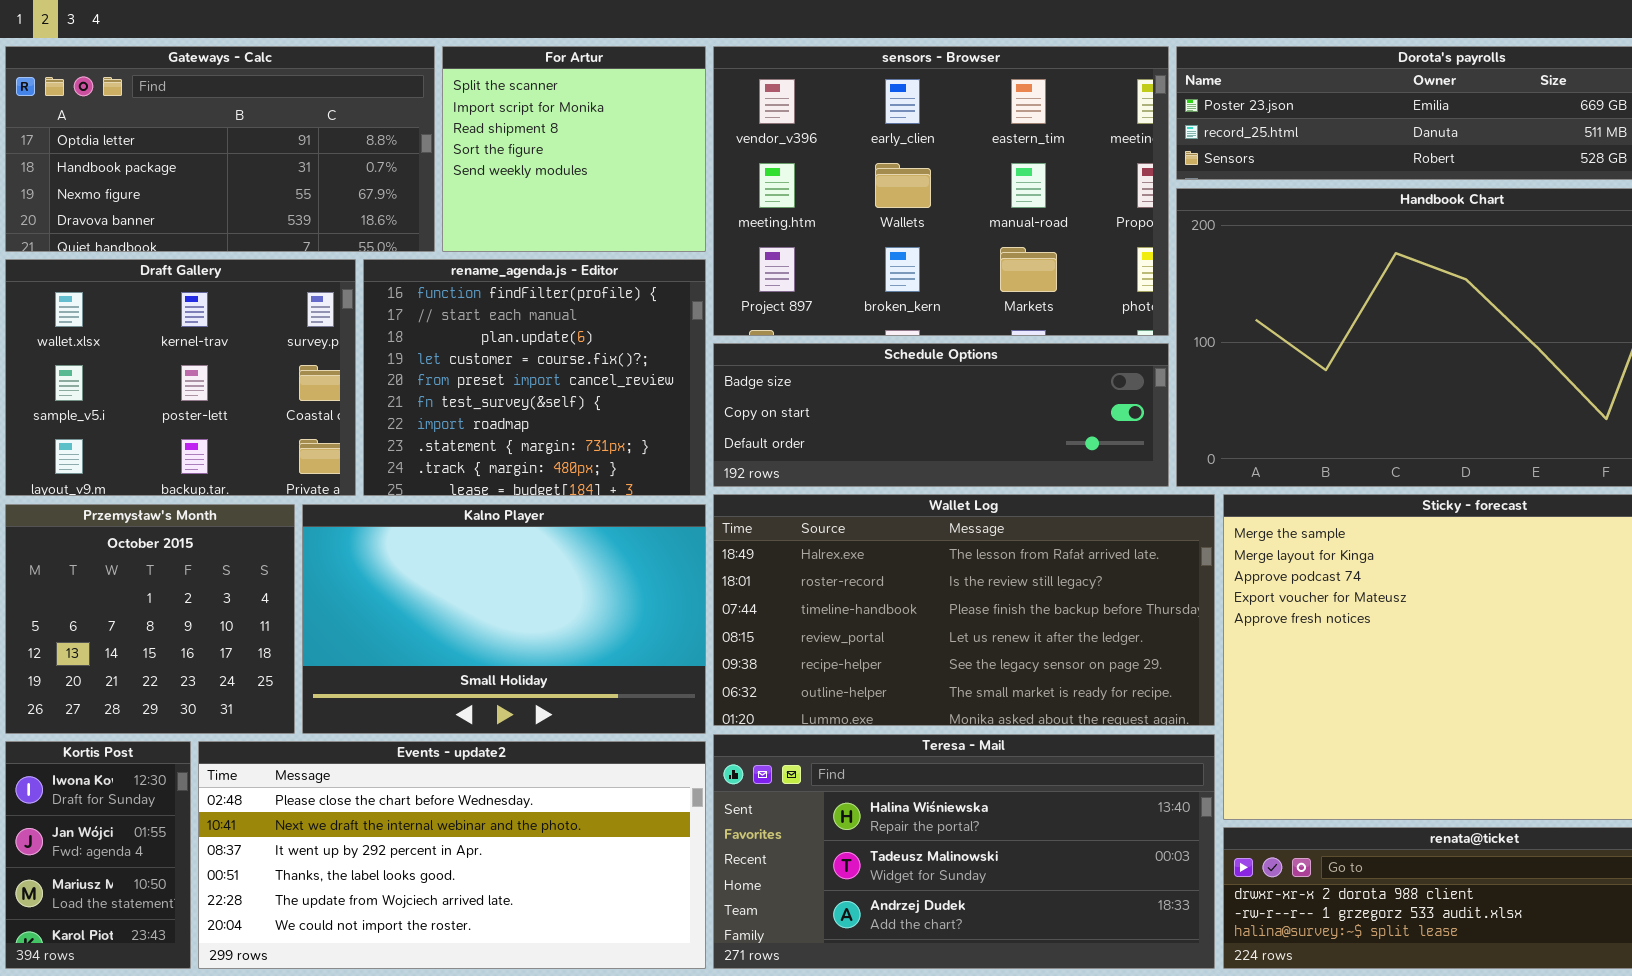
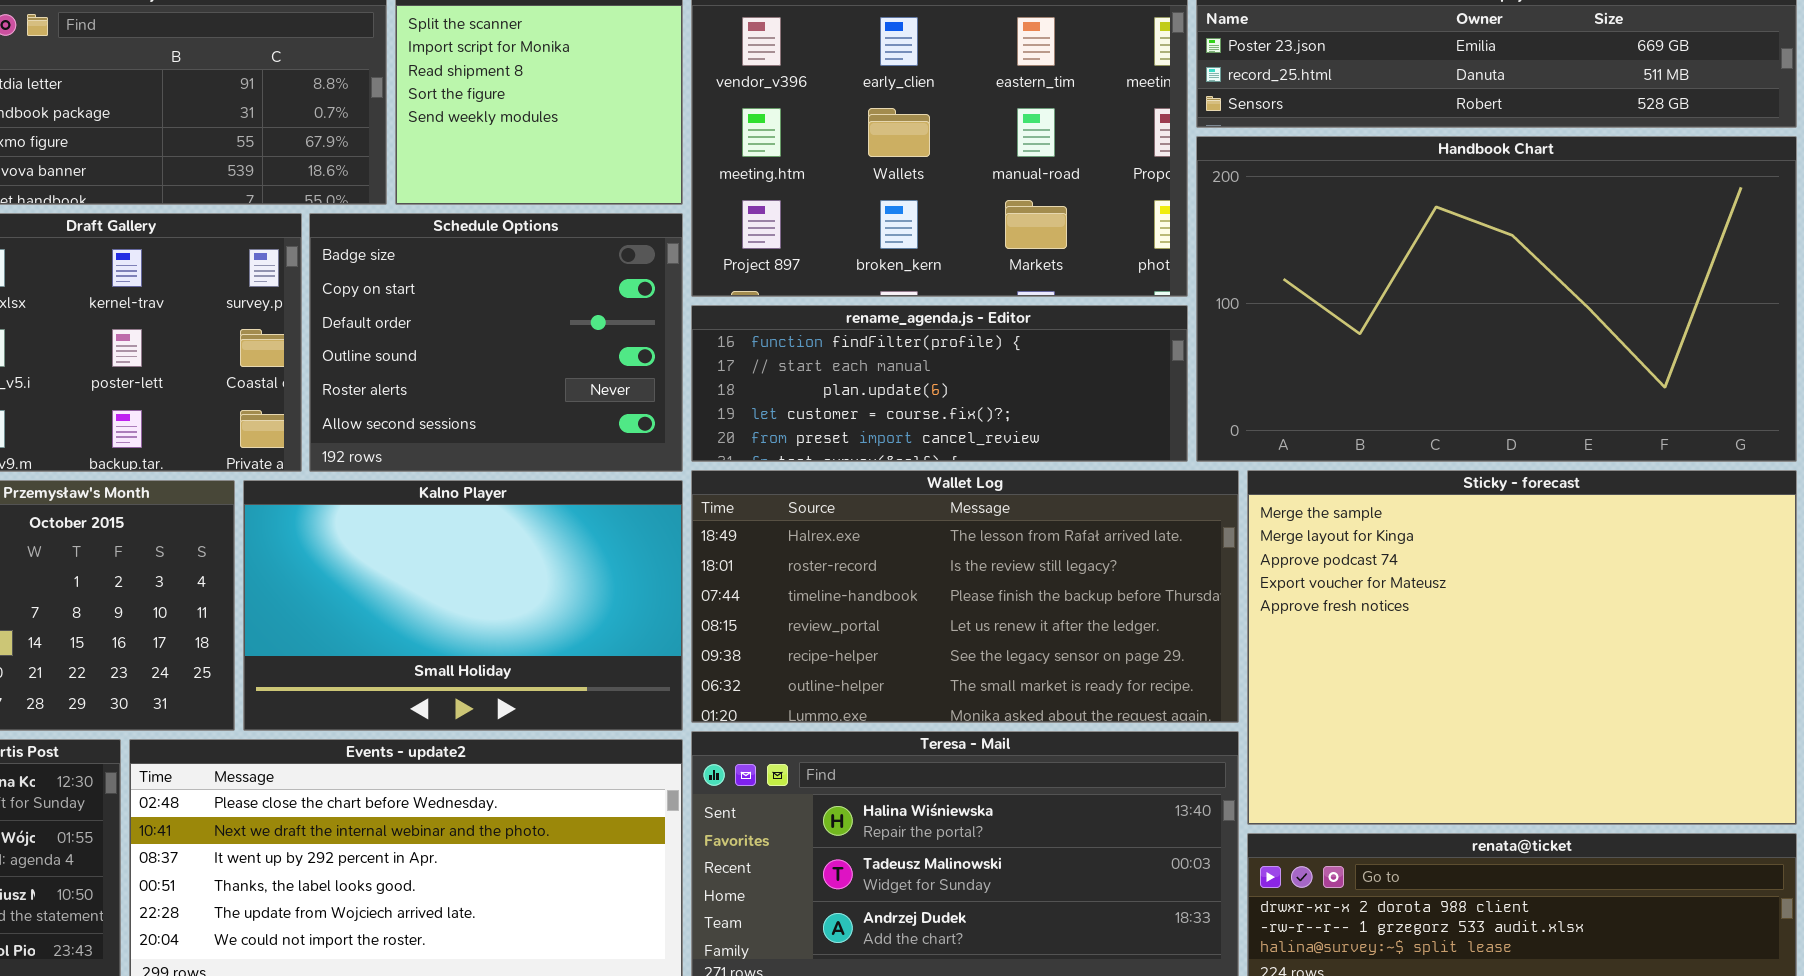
rename_agenda.js - Editor: [363,259,706,496] -> [691,305,1188,462], moved, resized
Schedule Options: [713,343,1169,487] -> [309,213,683,472], moved, resized

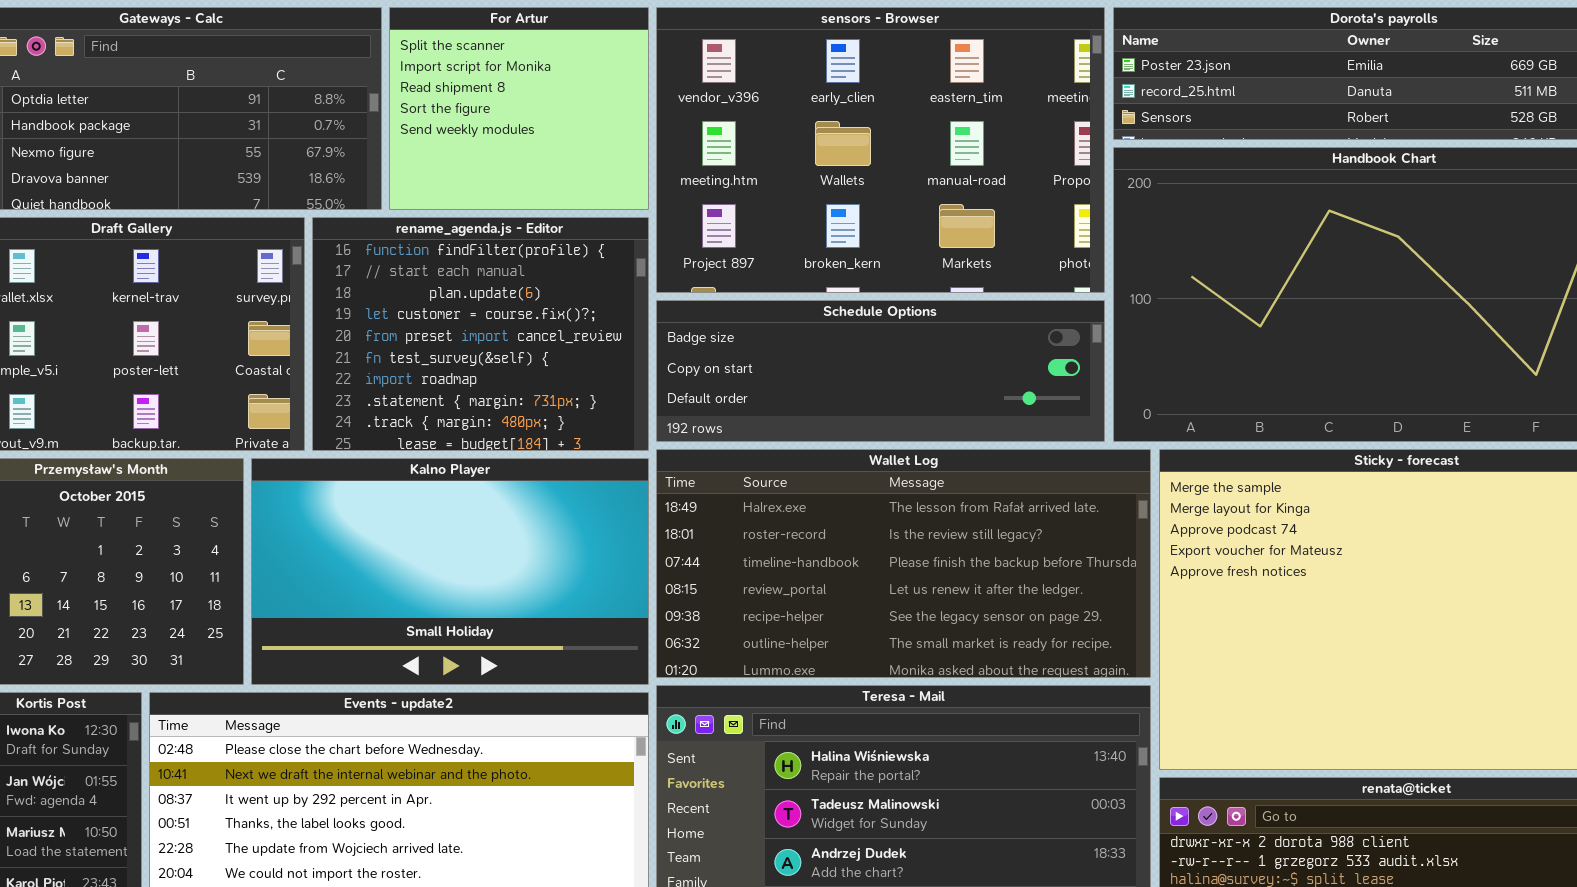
Schedule Options: [309,213,683,472] -> [656,300,1105,442], moved, resized
rename_agenda.js - Editor: [691,305,1188,462] -> [312,217,649,451], moved, resized

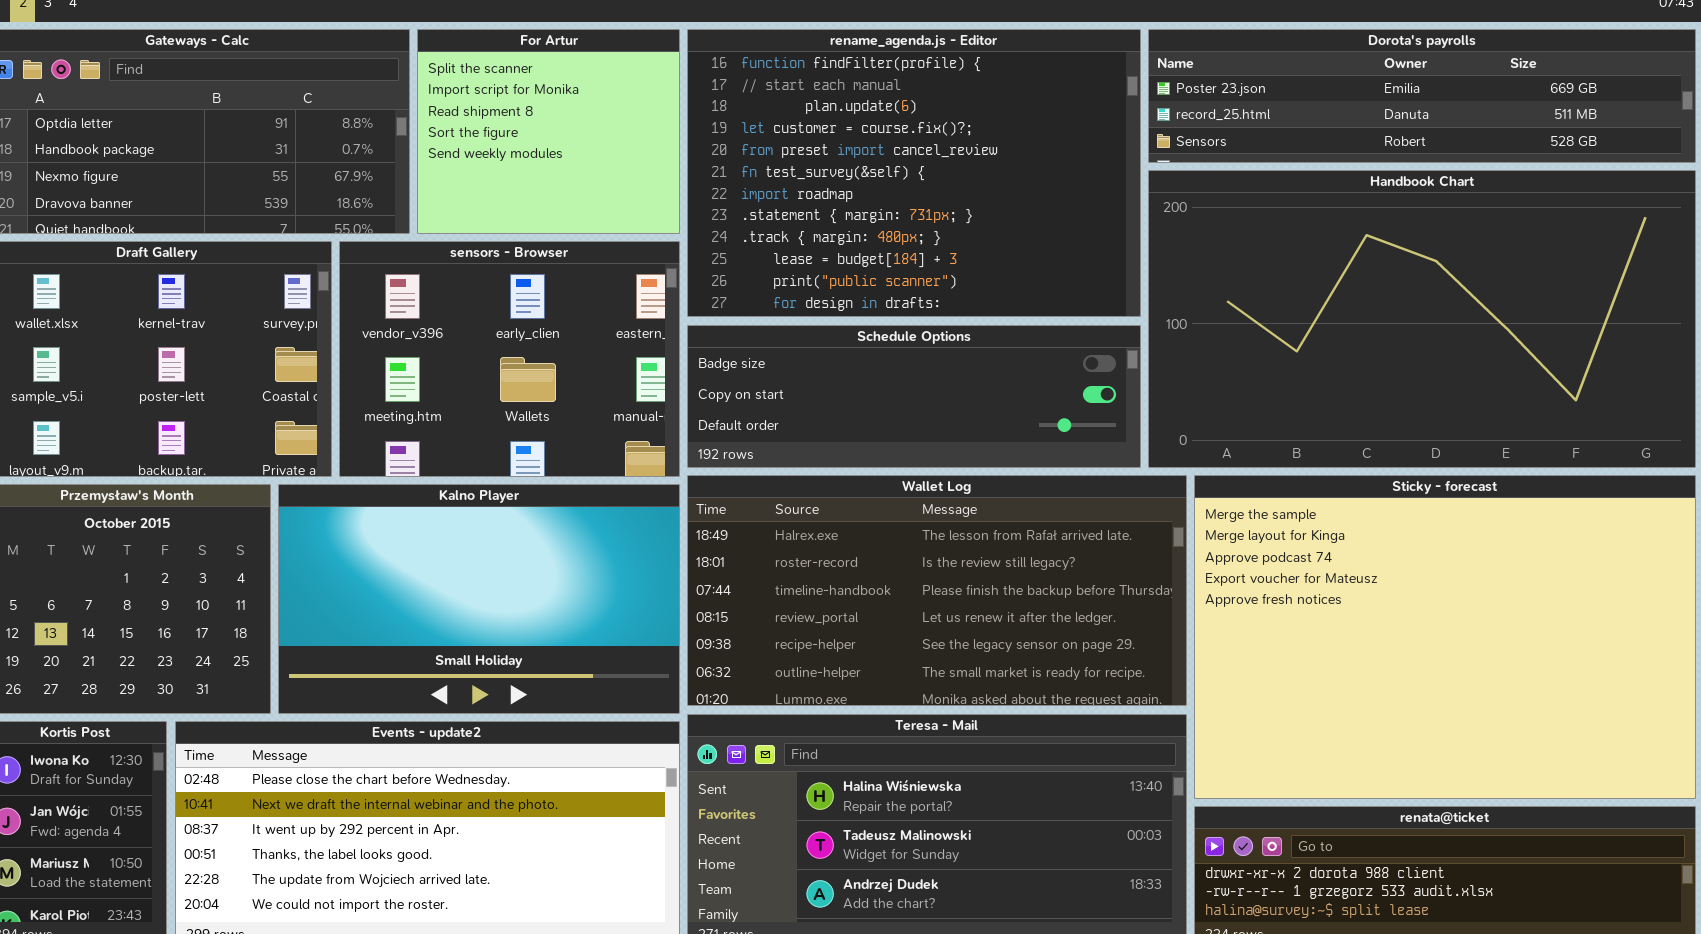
sensors - Browser: [656,7,1105,293] -> [339,241,680,477], moved, resized
rename_agenda.js - Editor: [312,217,649,451] -> [687,29,1141,317], moved, resized

